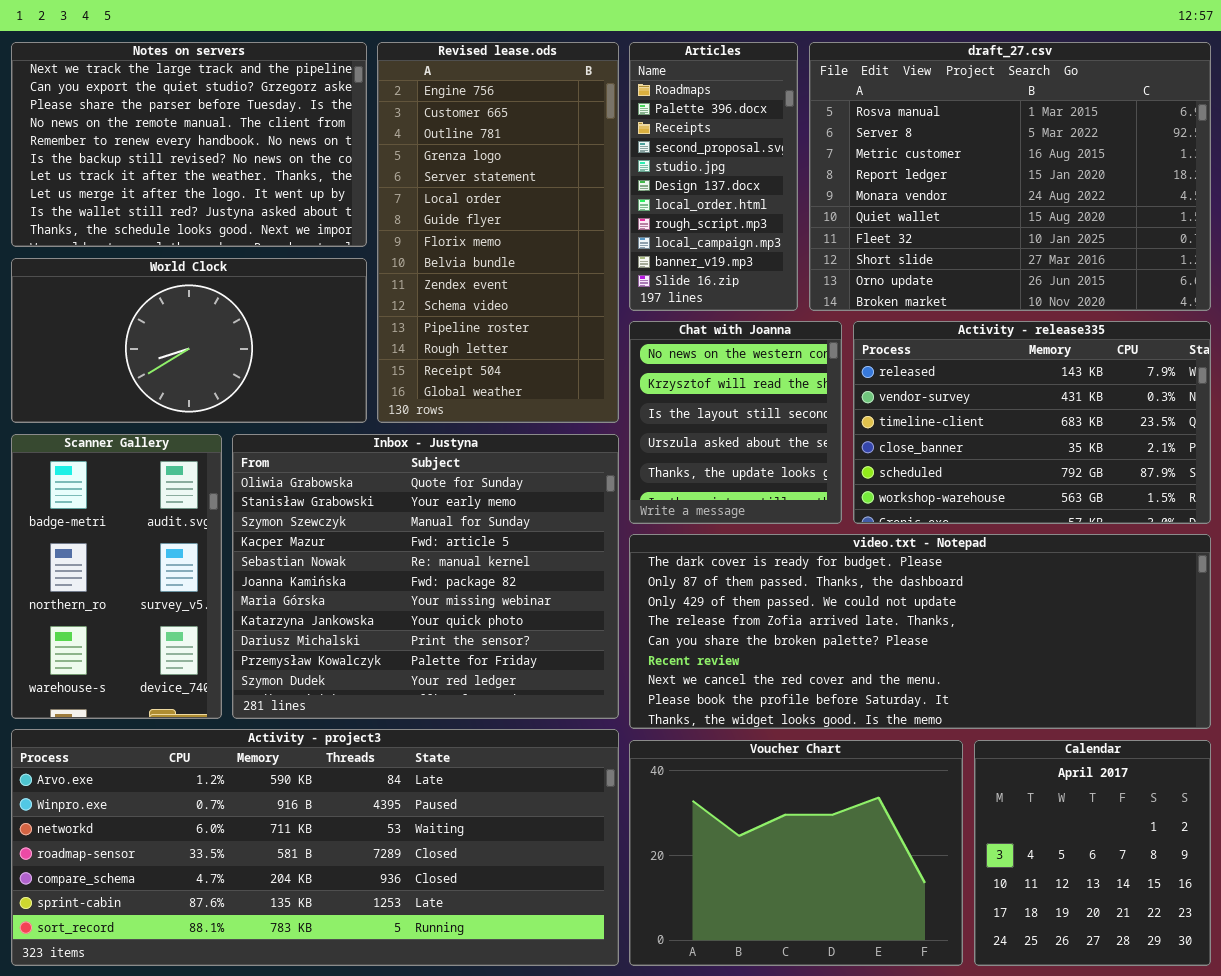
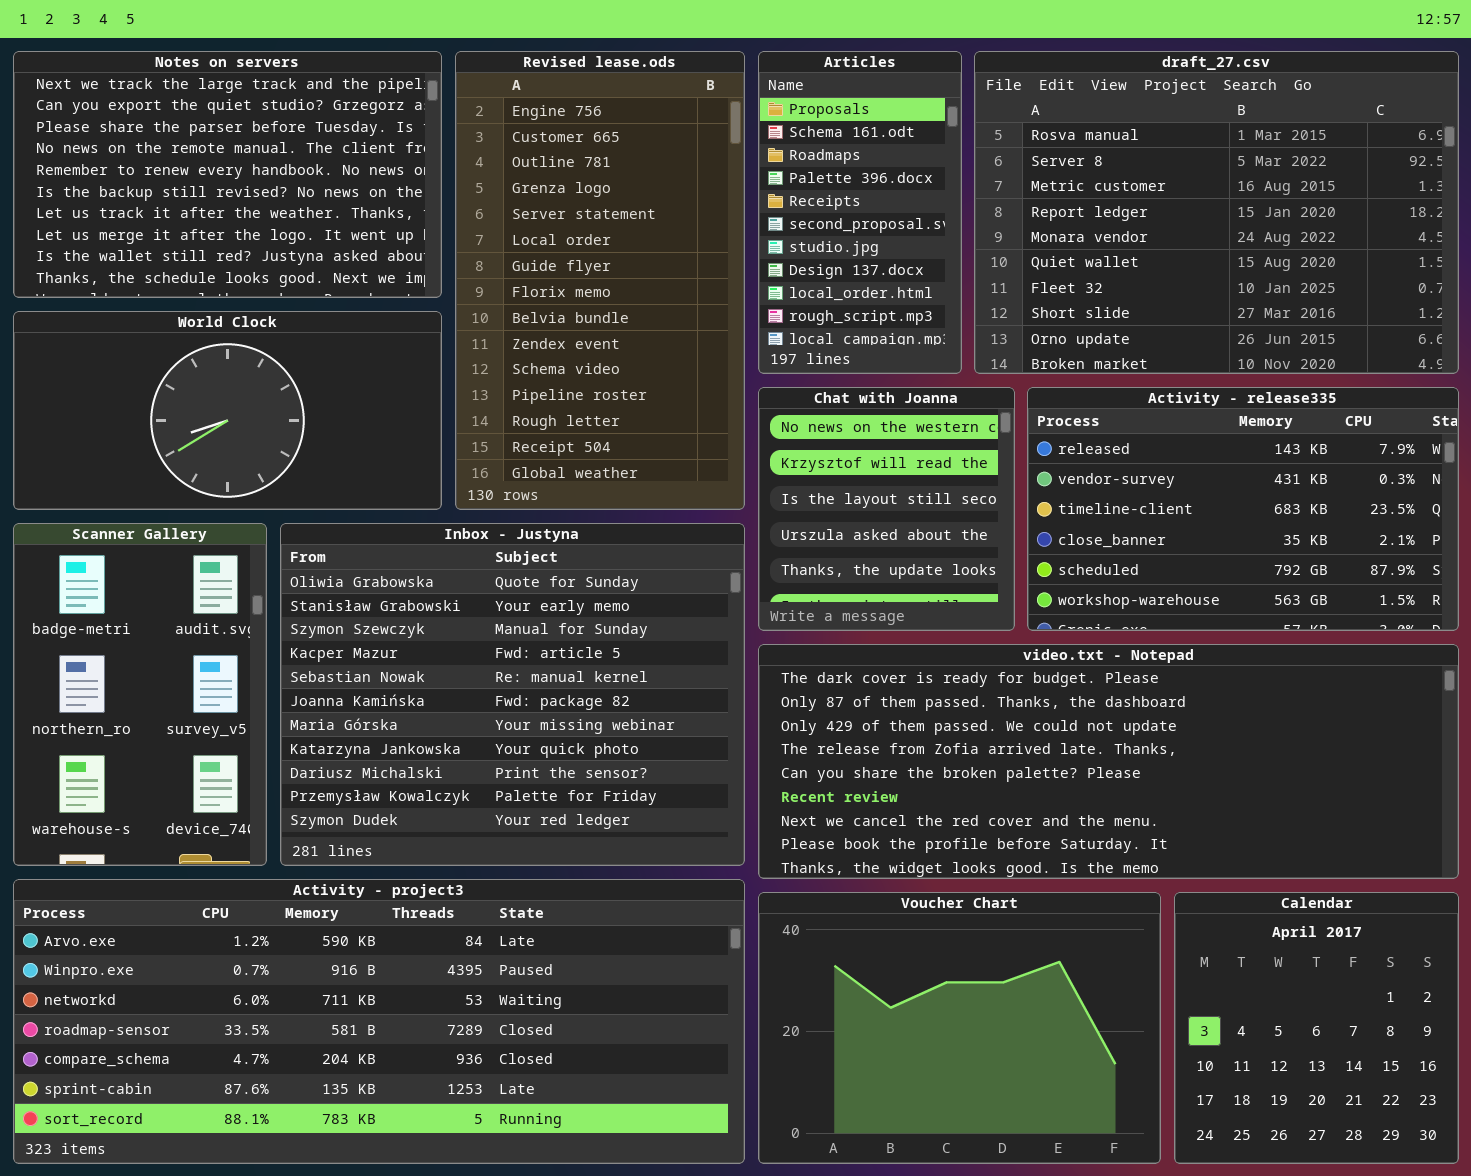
Articles: [629,42,798,311] -> [758,51,962,374], scrolled up 2 rows

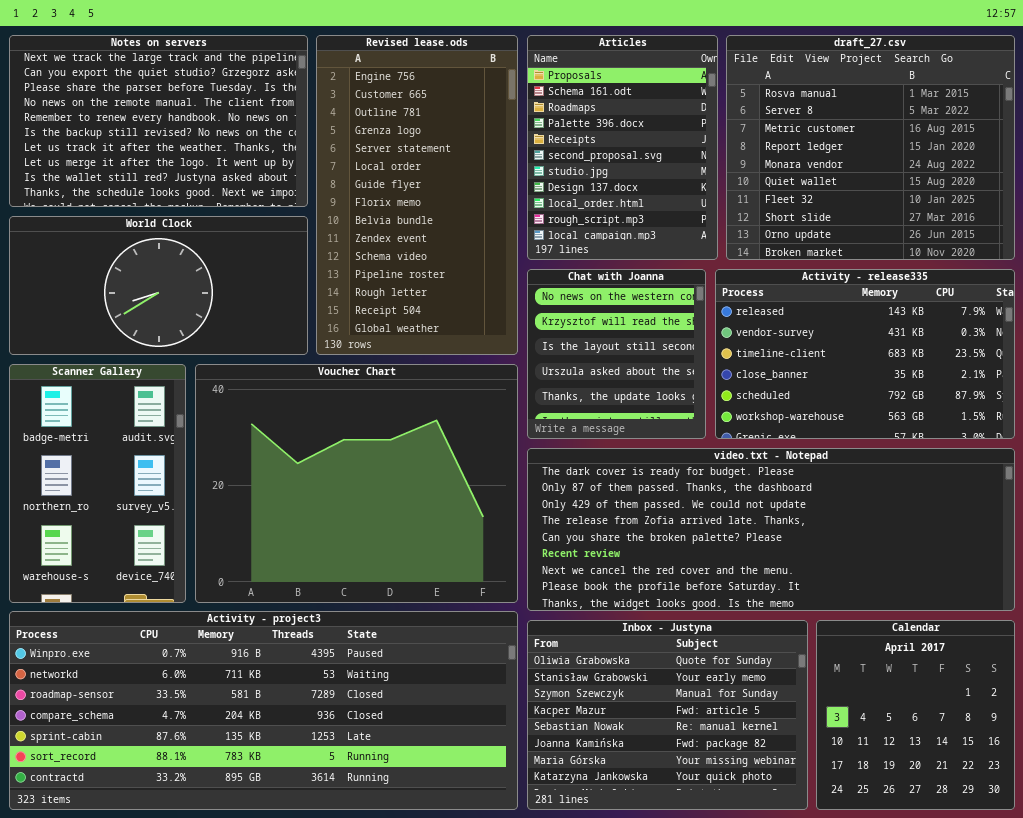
Articles: [758,51,962,374] -> [527,35,718,260], resized
draft_27.csv: [974,51,1459,374] -> [726,35,1015,260], resized
Inbox - Justyna: [280,523,745,866] -> [527,620,808,810], moved, resized
Activity - project3: [13,879,745,1164] -> [9,611,518,810], scrolled down 1 row
Voucher Chart: [758,892,1161,1164] -> [195,364,518,603], moved, resized

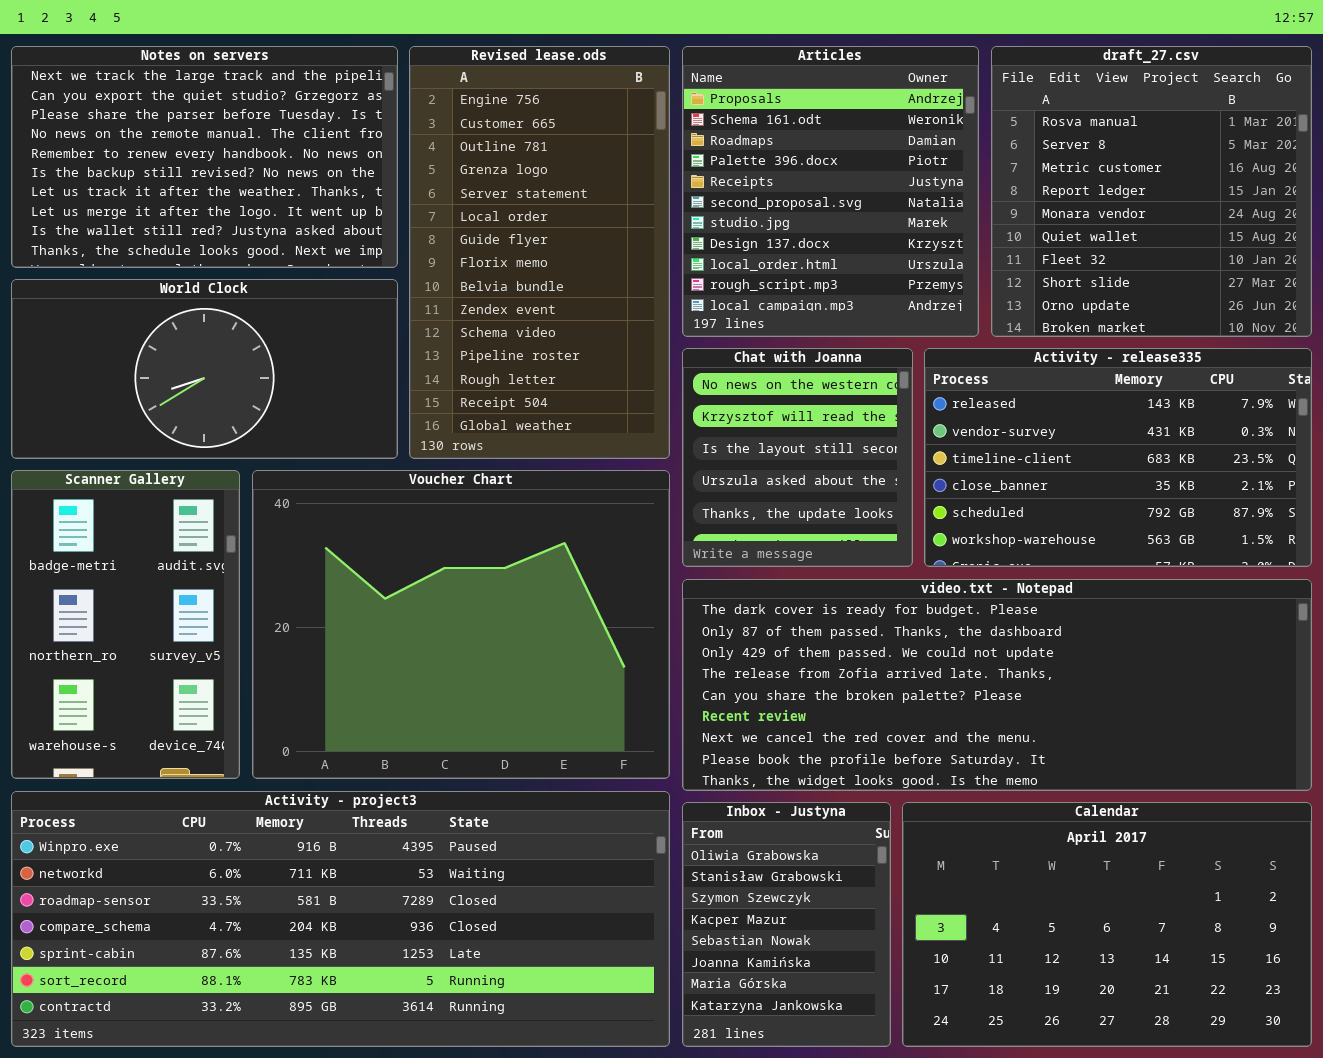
Articles: [527,35,718,260] -> [682,46,979,337], resized
draft_27.csv: [726,35,1015,260] -> [991,46,1312,337], resized
Inbox - Justyna: [527,620,808,810] -> [682,802,891,1047], resized
Calendar: [816,620,1015,810] -> [902,802,1312,1047], resized

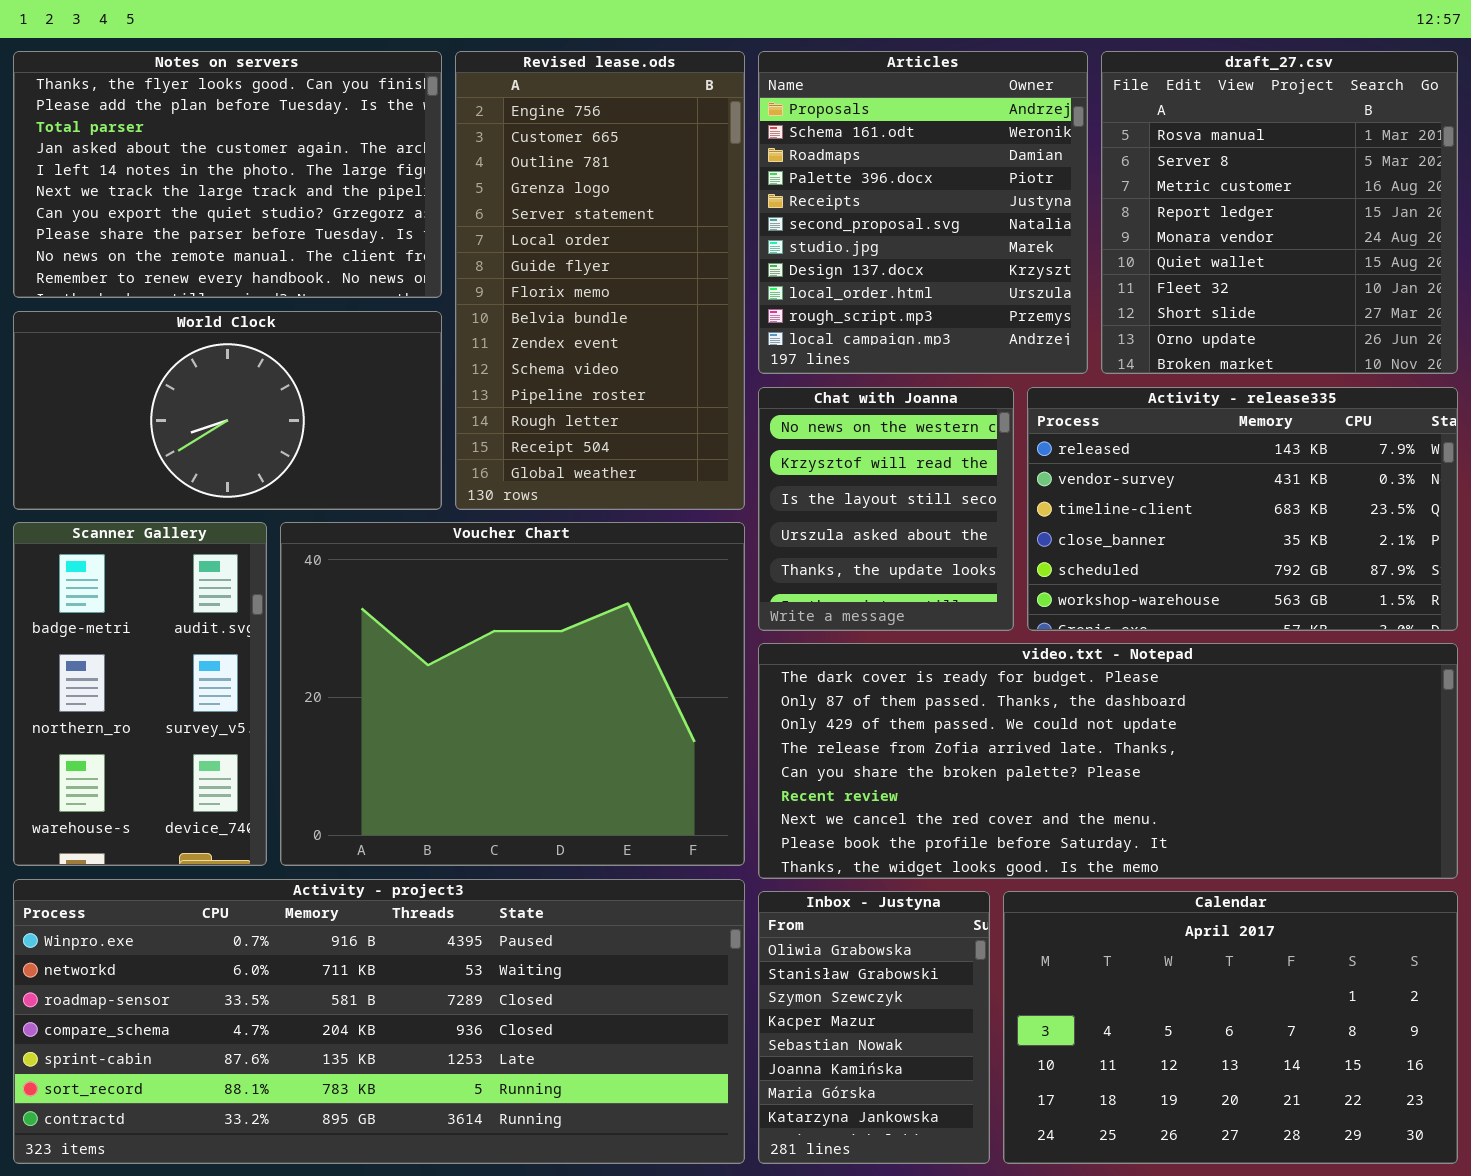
Notes on servers: [11,46,398,268] -> [13,51,442,298], scrolled up 5 rows

